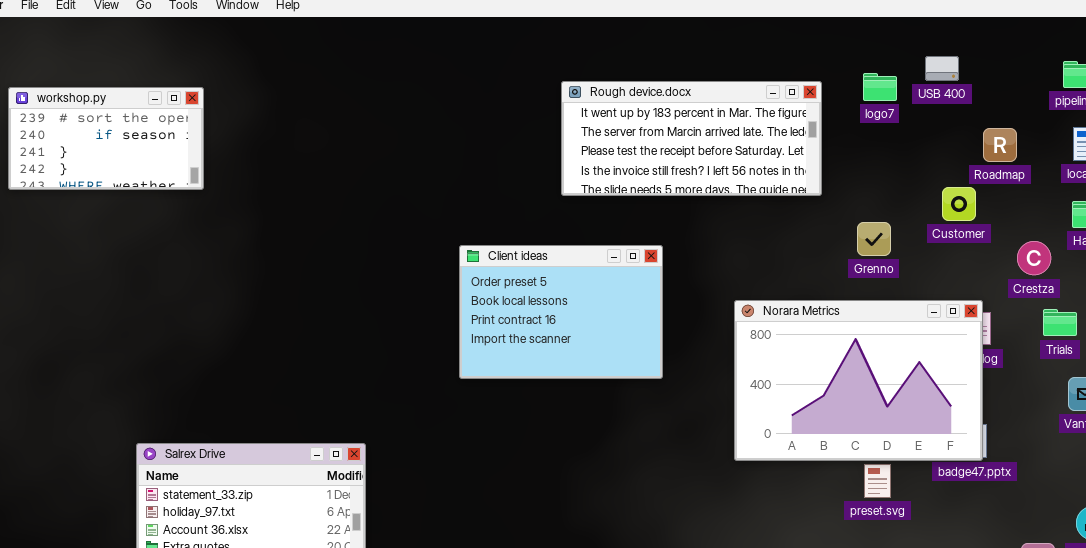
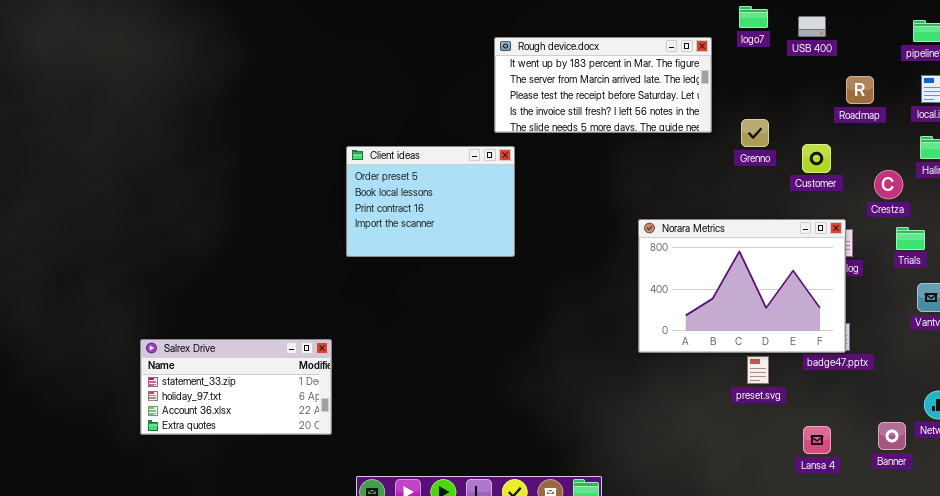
logo7: [863,73,897,101] -> [739,6,768,28], moved
workshop.py: [8,87,204,190] -> none, closed
Customer: [942,187,976,221] -> [802,144,831,173], moved
Grenno: [857,222,891,256] -> [741,119,769,147], moved
Client ideas: [459,245,663,379] -> [346,146,515,257], moved

